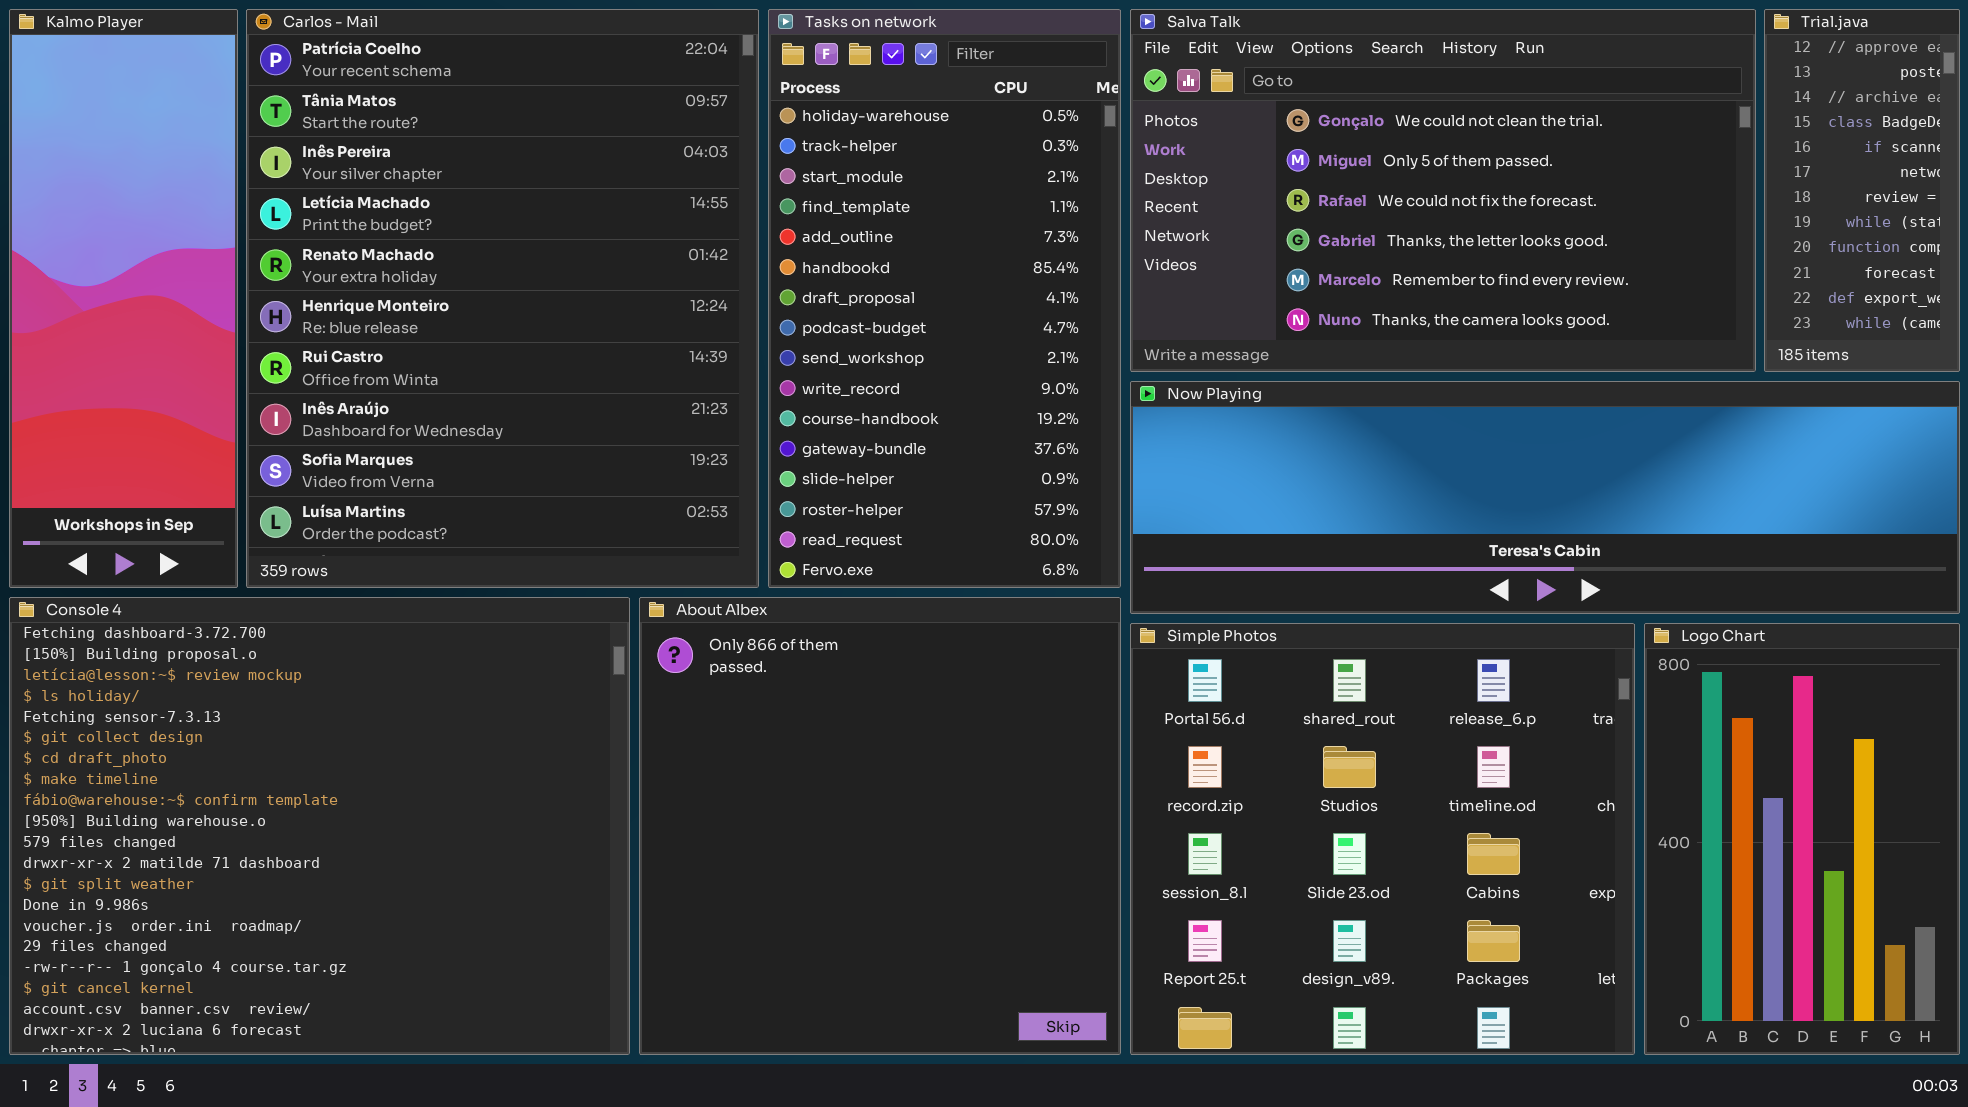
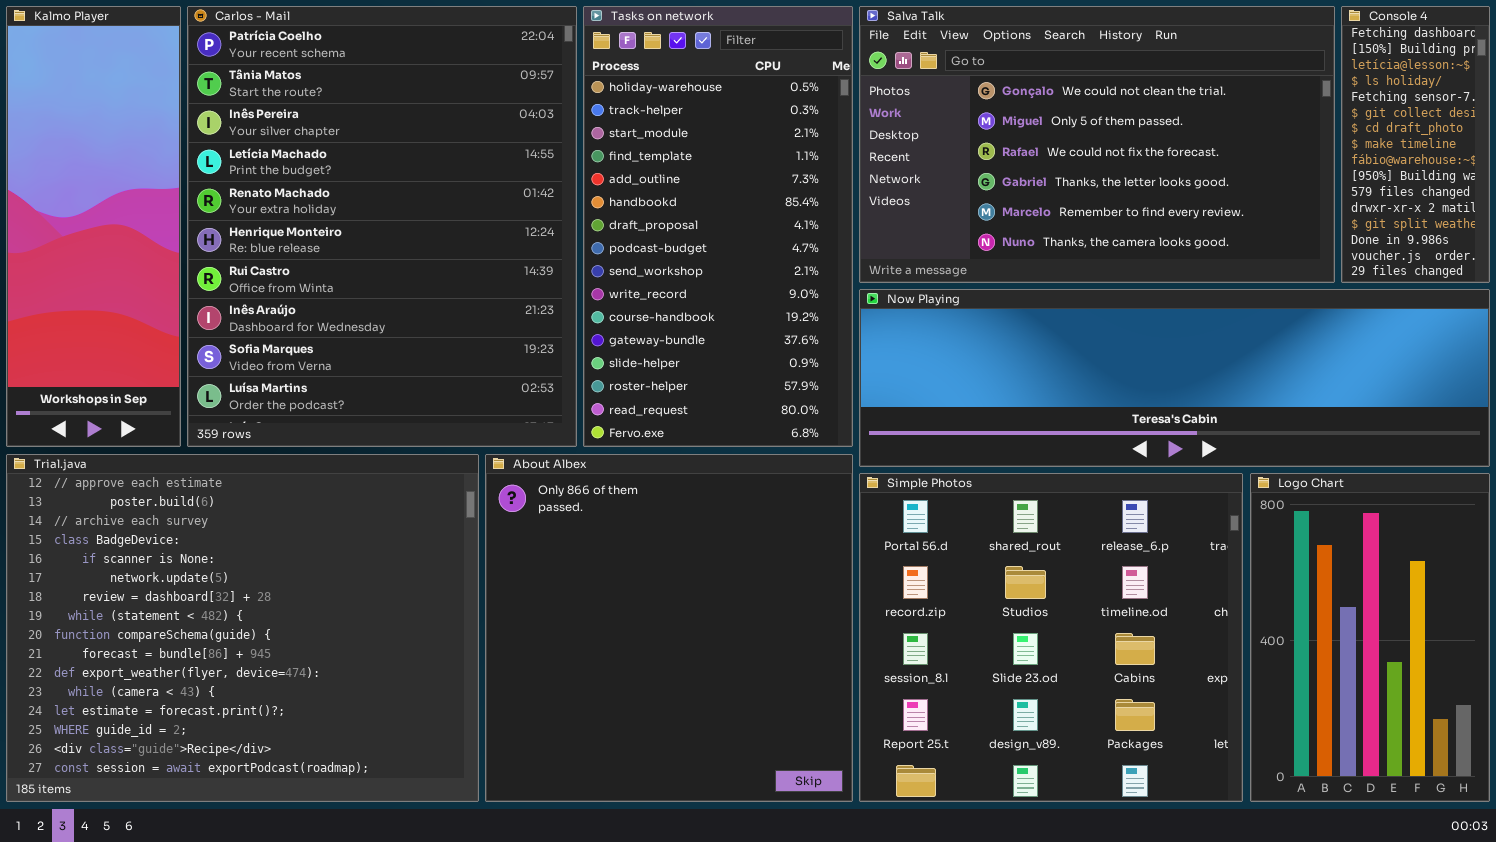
Trial.java: [1764,9,1960,372] -> [6,454,479,802], moved, resized
Console 4: [9,597,630,1055] -> [1341,6,1490,283], moved, resized

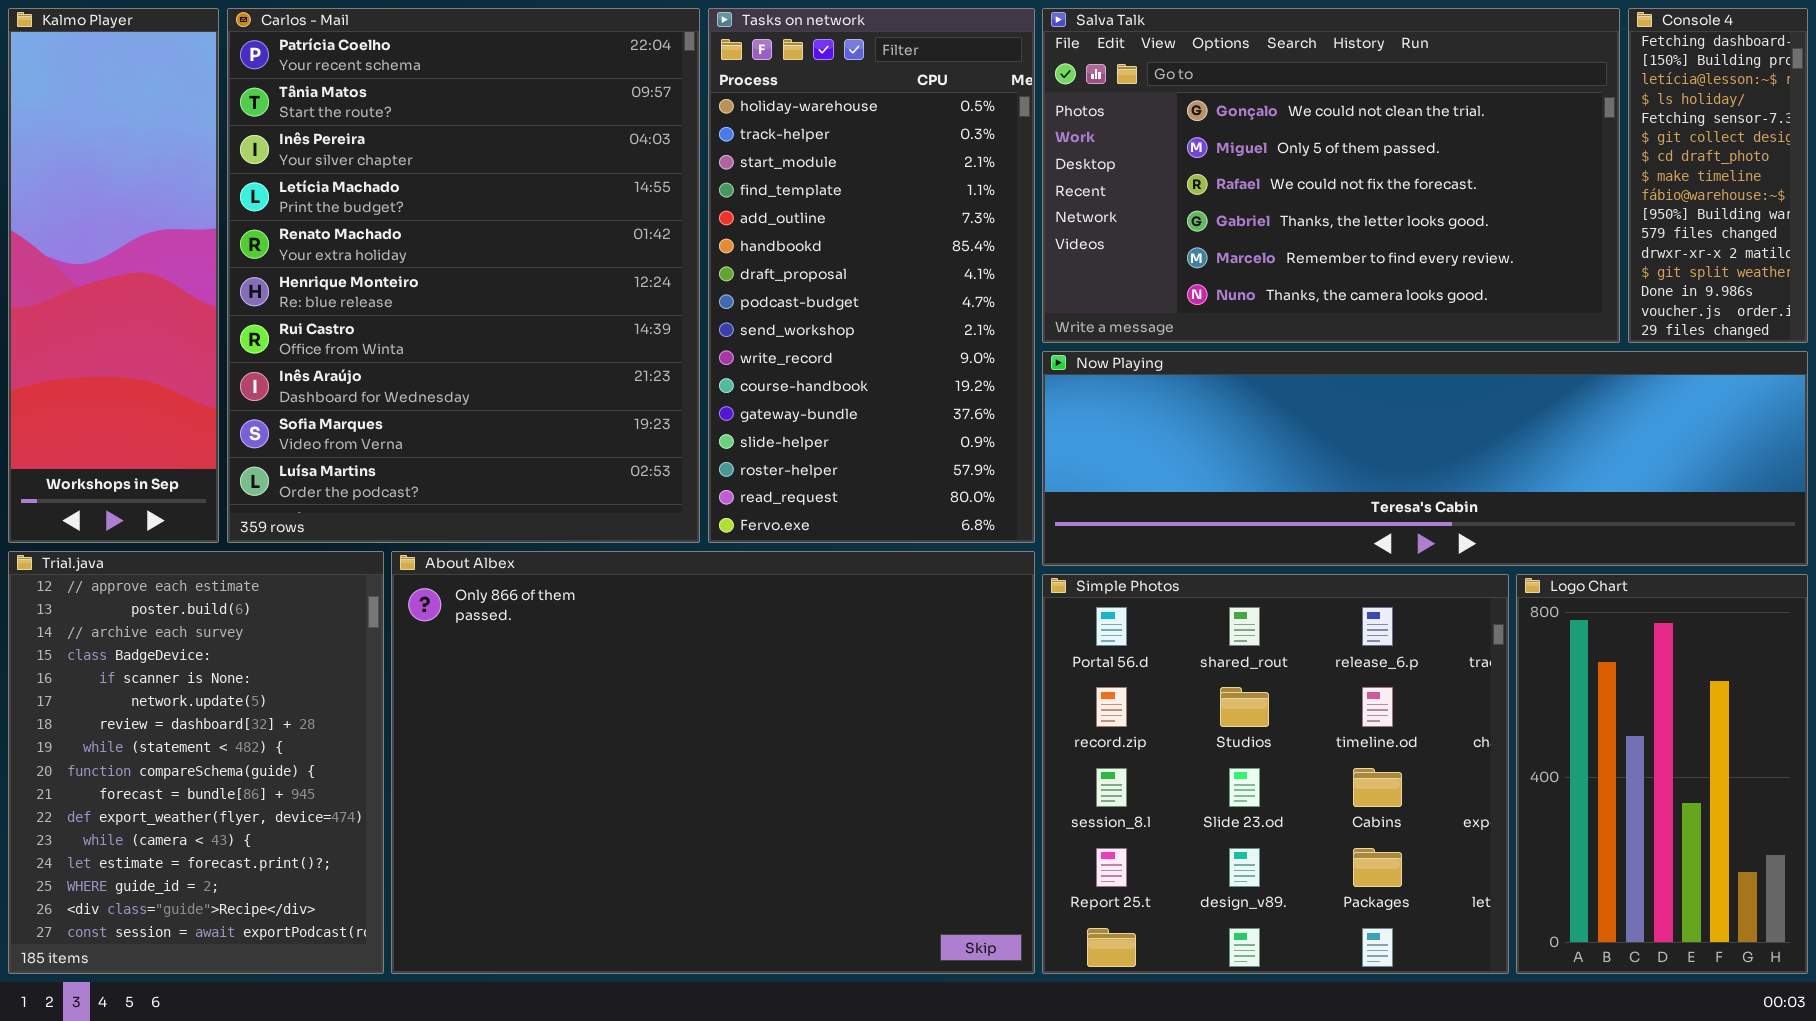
Trial.java: [6,454,479,802] -> [8,551,384,974], resized
About Albex: [485,454,853,802] -> [391,551,1035,974], resized

